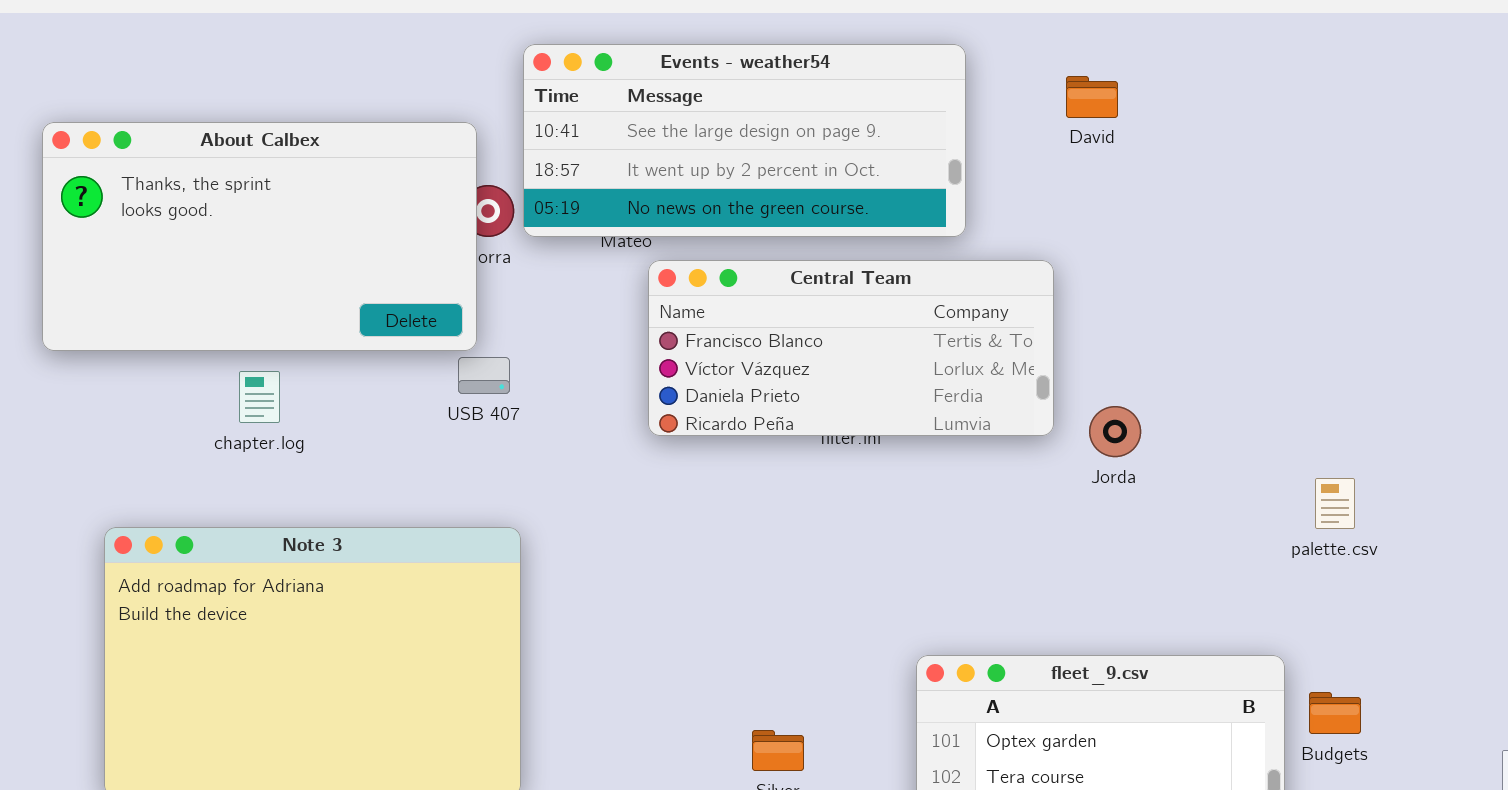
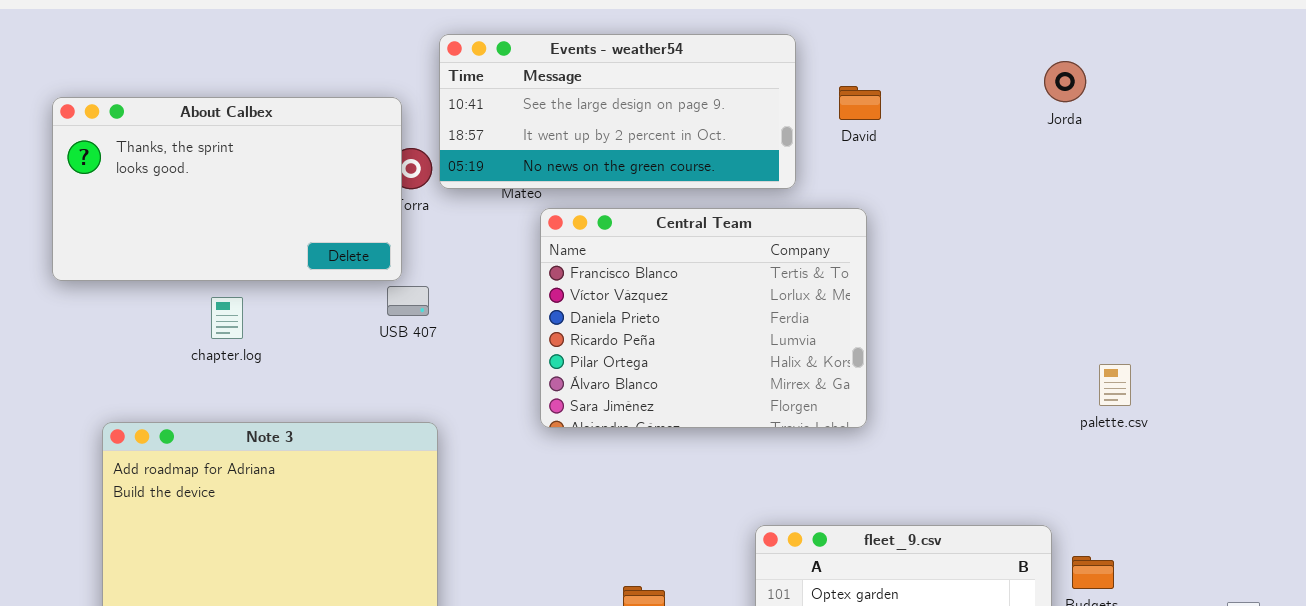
David: [1066,76,1118,118] -> [839,86,881,120], moved
Central Team: [648,260,1054,436] -> [540,208,867,428], resized
Jorda: [1089,406,1141,457] -> [1044,61,1086,102], moved
palette.csv: [1315,478,1355,529] -> [1099,364,1131,406], moved

